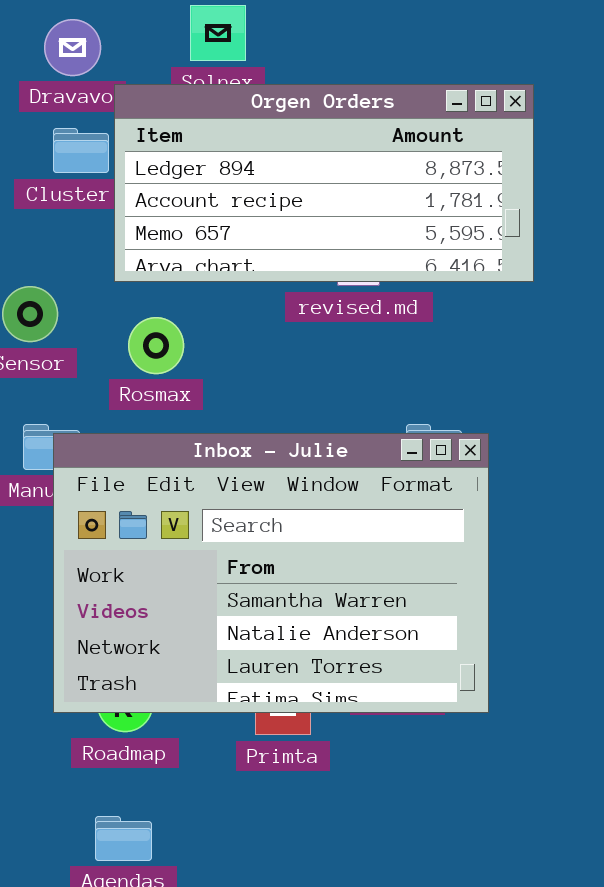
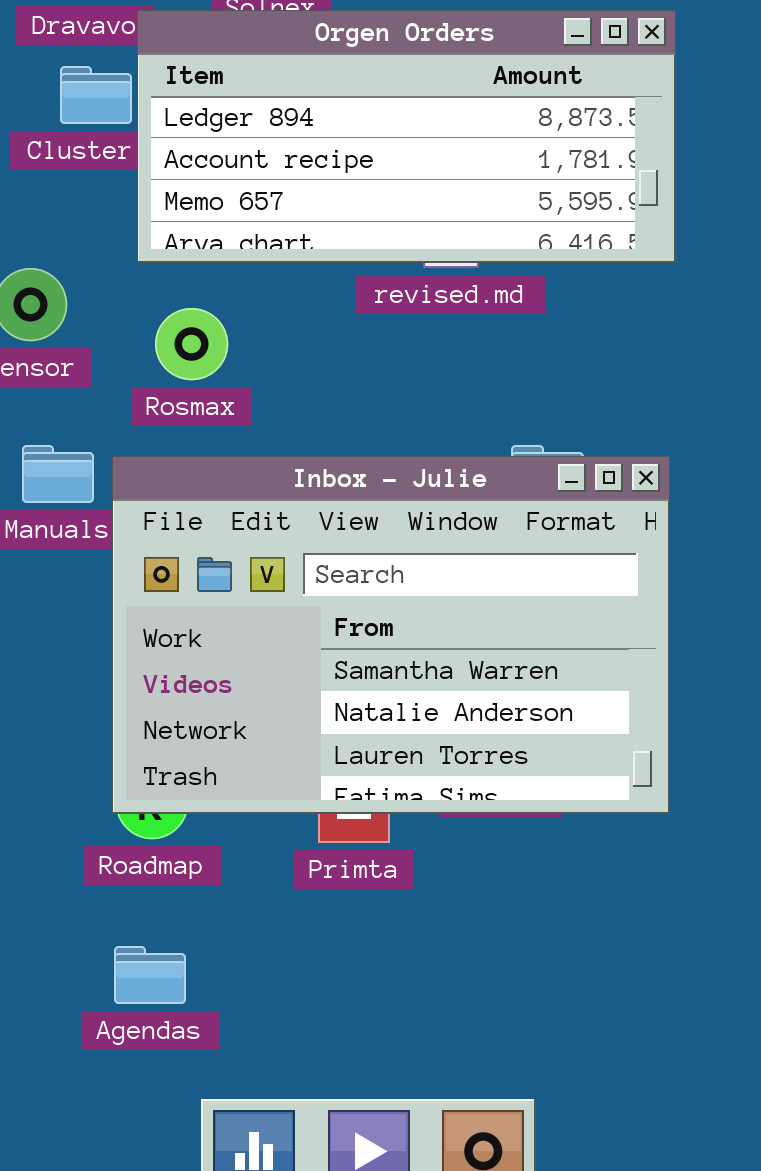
Inbox - Julie: [53,433,489,713] -> [112,456,670,814], moved

